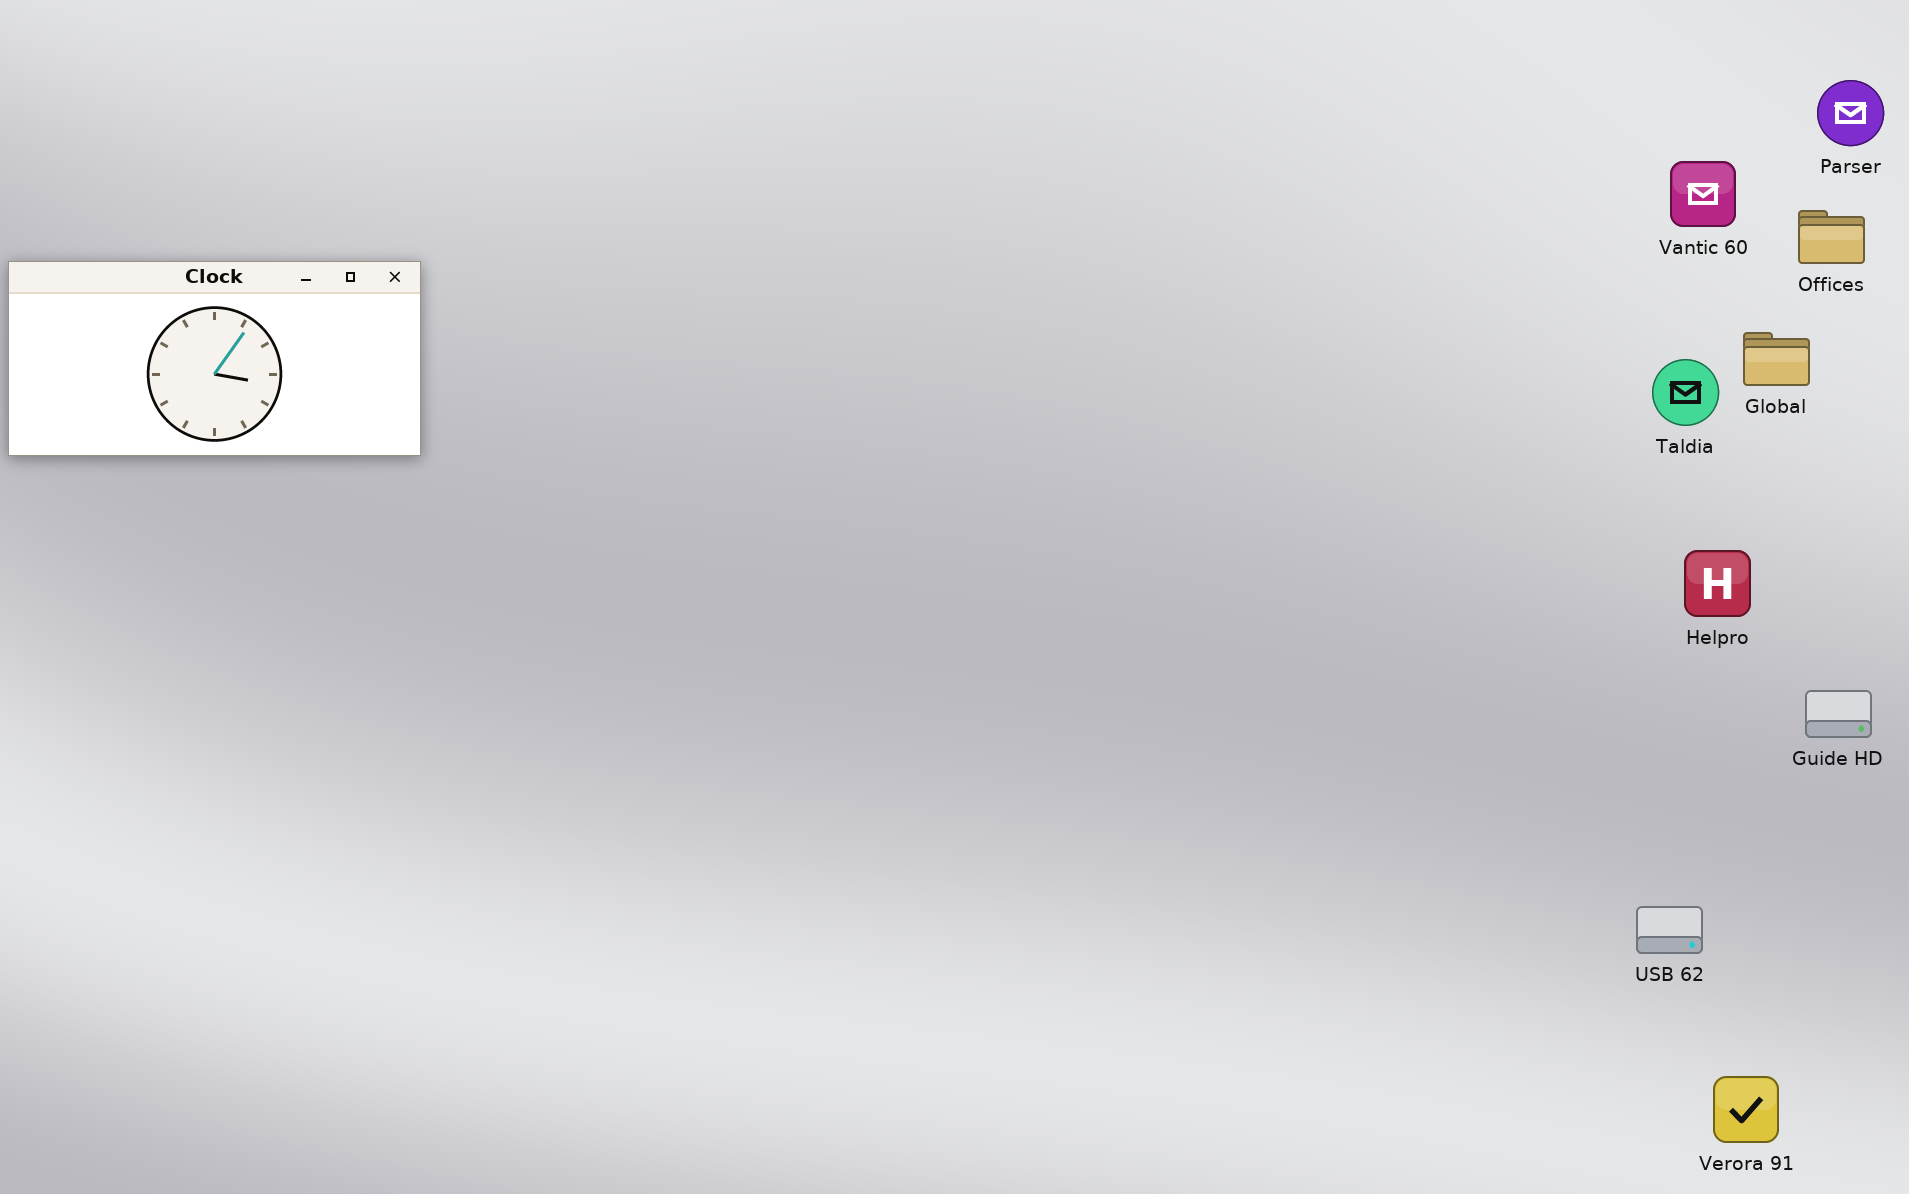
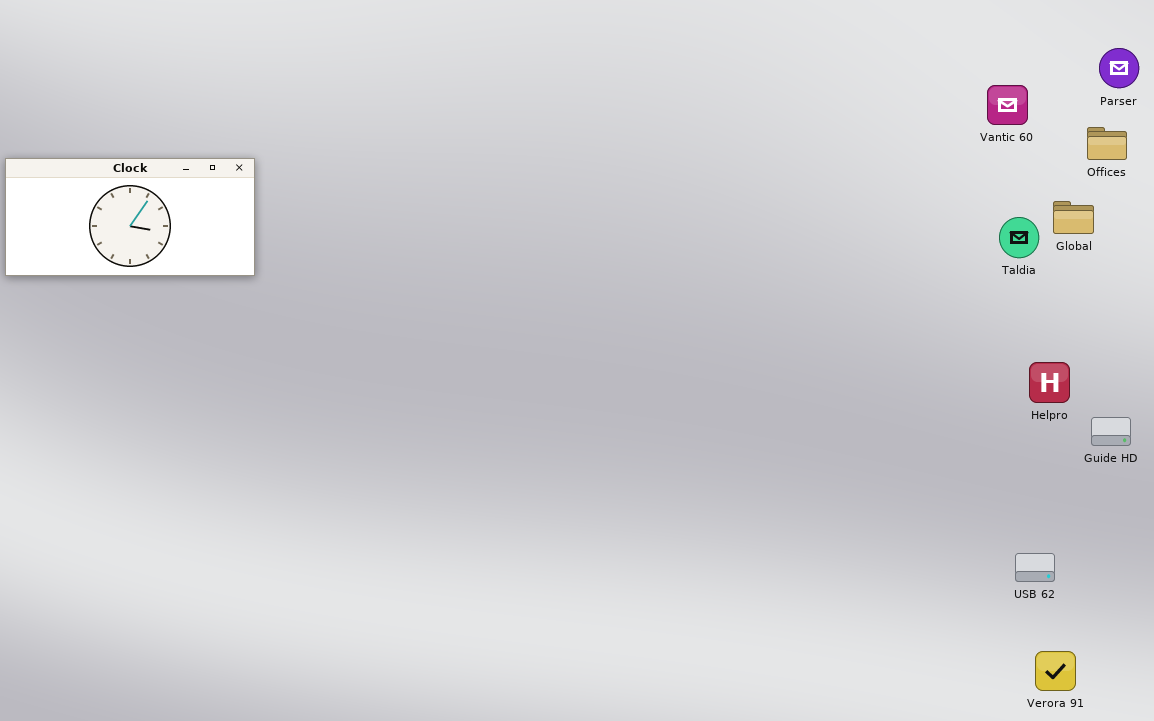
Vantic 60: [1670,161,1736,227] -> [987,85,1028,125], moved
Helpro: [1684,550,1751,617] -> [1029,362,1070,403], moved
USB 62: [1636,906,1703,954] -> [1015,553,1055,582], moved

